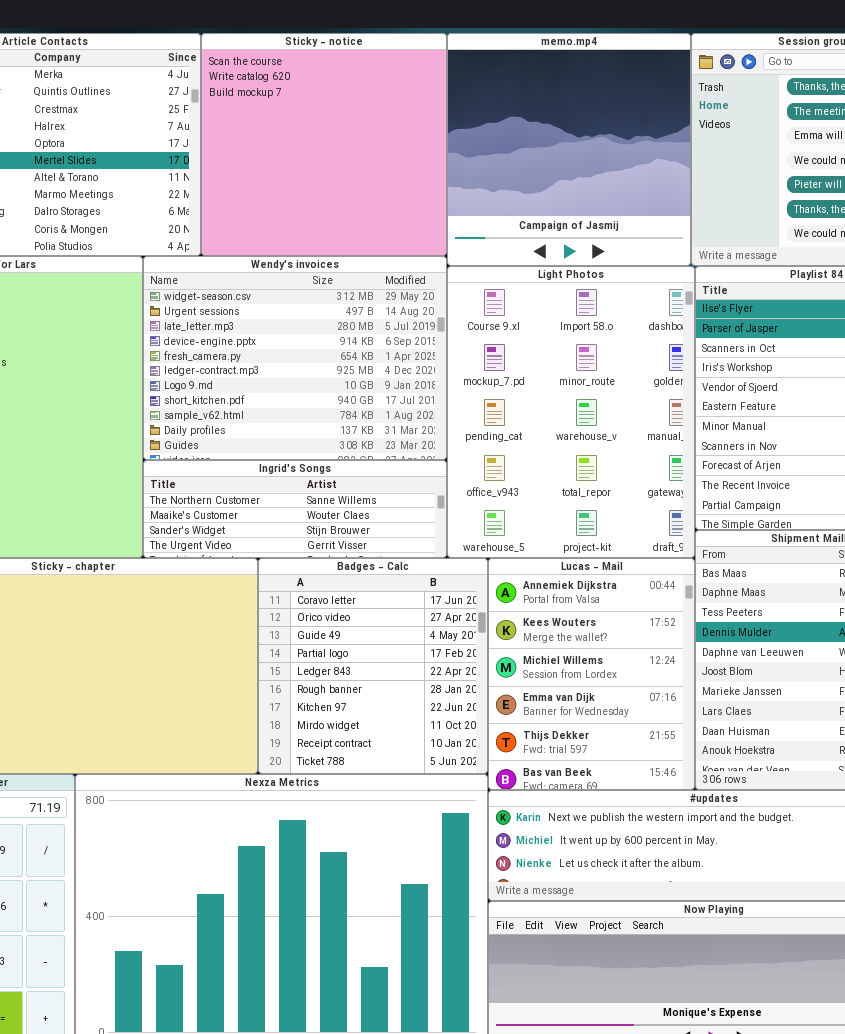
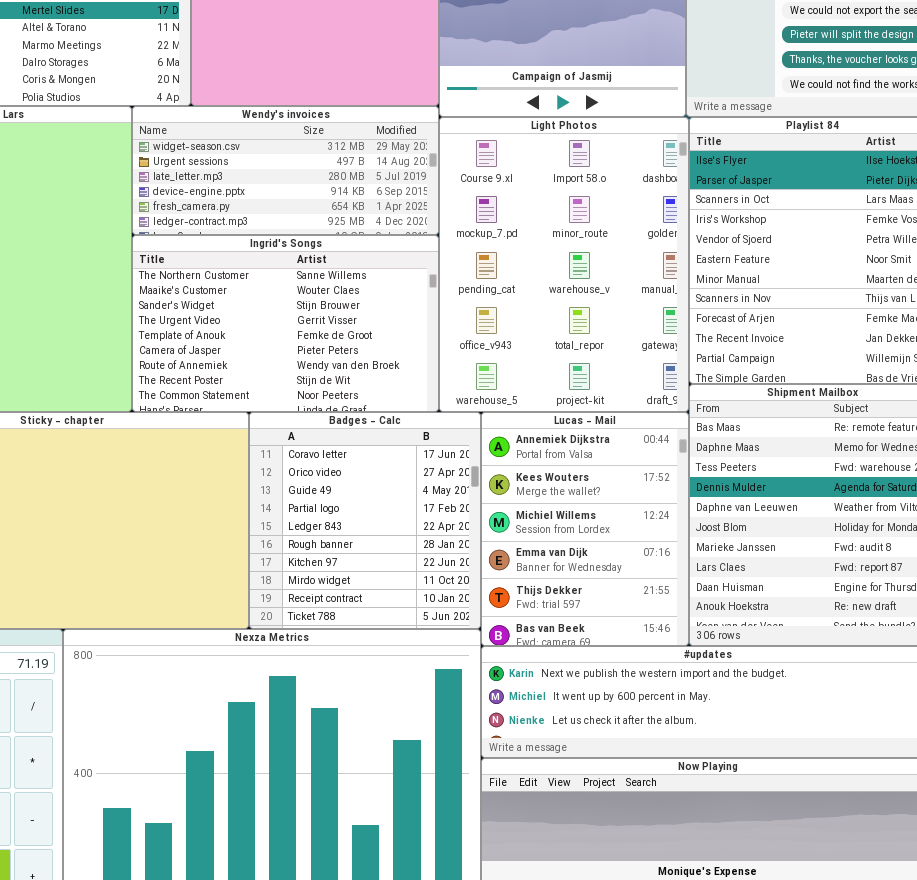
Wendy's invoices: [143,256,447,460] -> [132,106,439,235], resized
Ingrid's Songs: [143,460,447,558] -> [132,235,439,412], resized

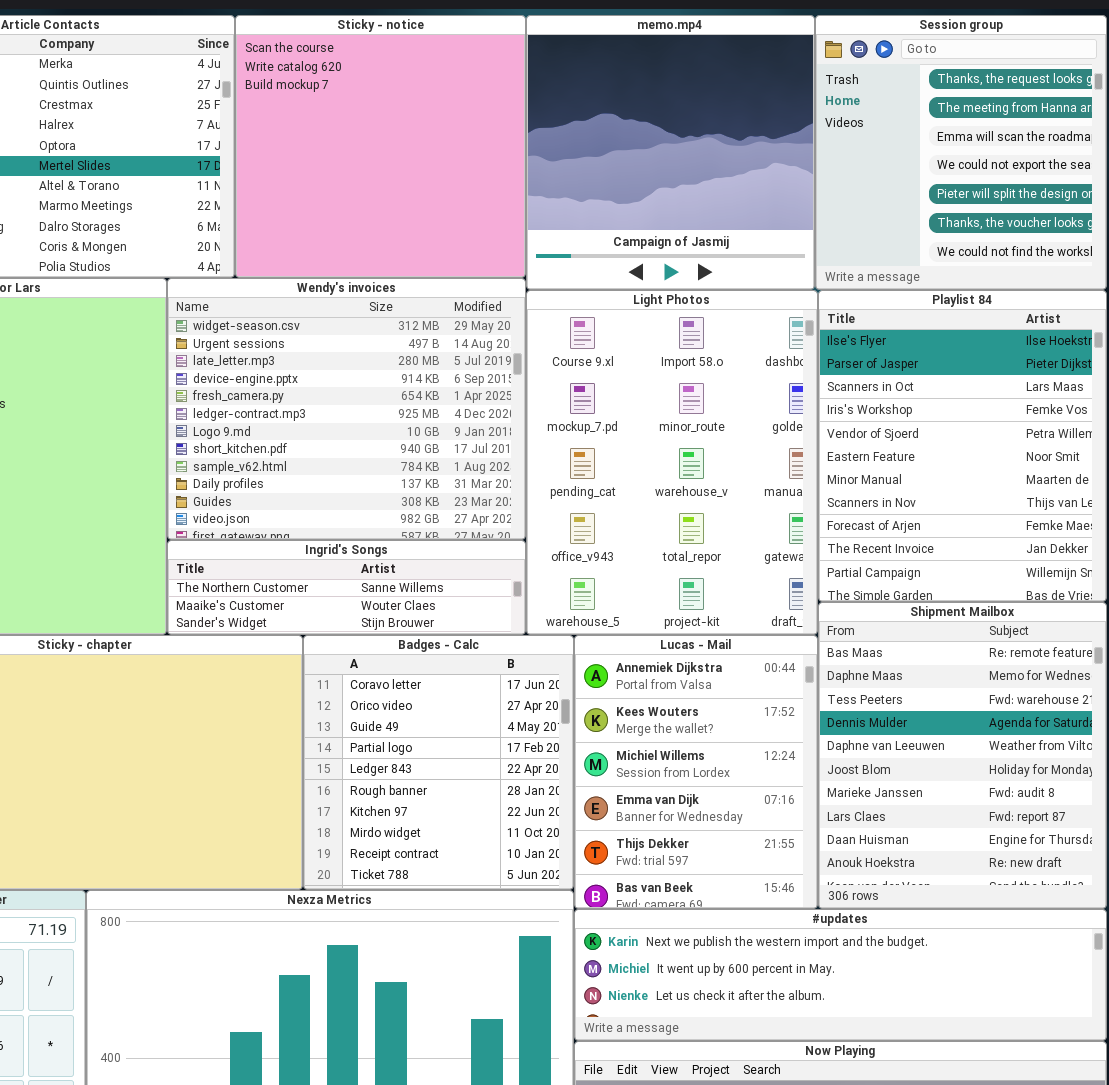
Wendy's invoices: [132,106,439,235] -> [167,278,526,540], resized
Ingrid's Songs: [132,235,439,412] -> [167,540,526,635], resized

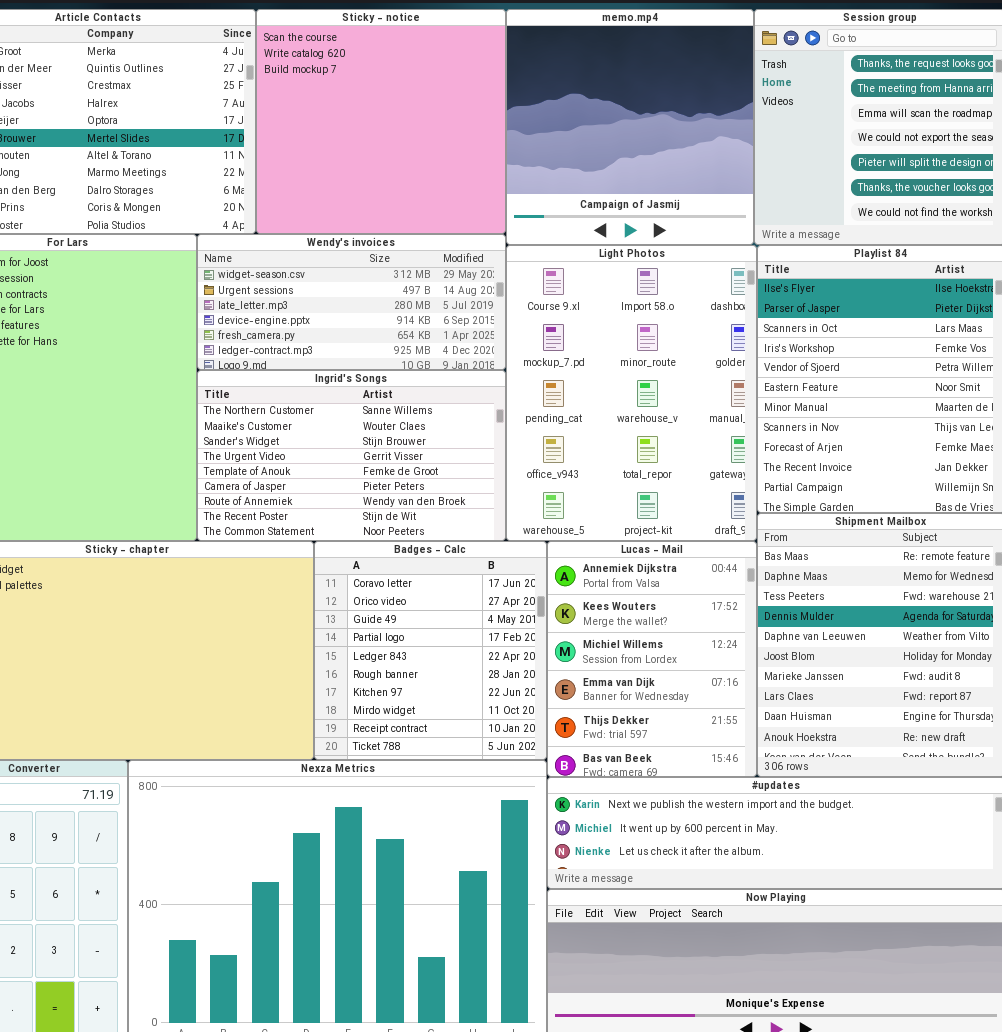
Wendy's invoices: [167,278,526,540] -> [197,234,506,370], resized
Ingrid's Songs: [167,540,526,635] -> [197,370,506,541], resized

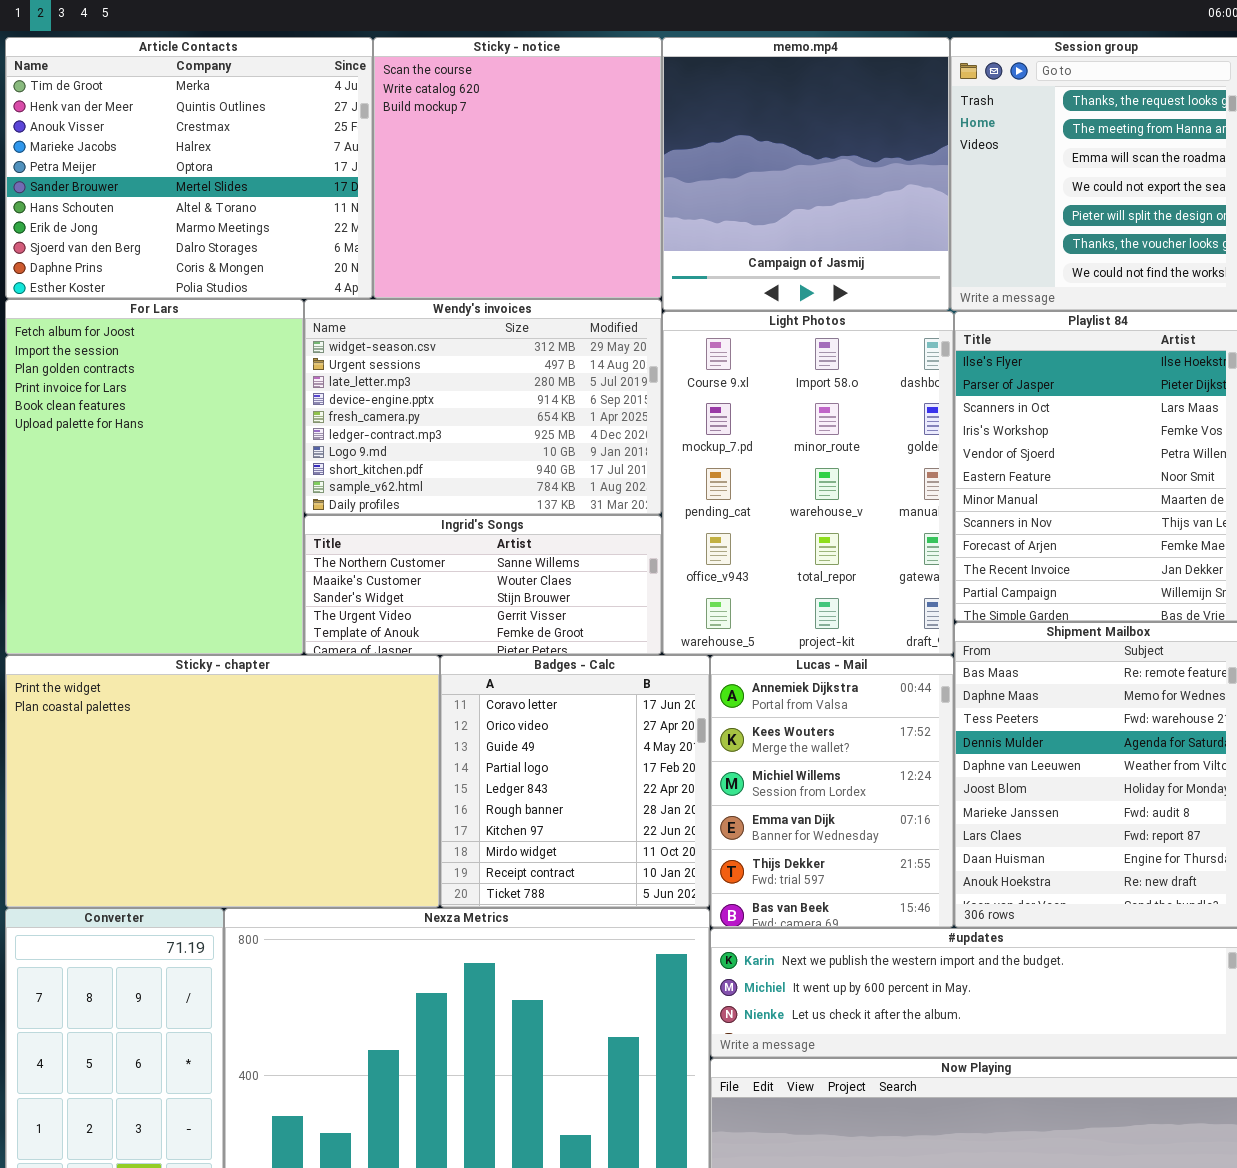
Wendy's invoices: [197,234,506,370] -> [304,299,662,515], resized
Ingrid's Songs: [197,370,506,541] -> [304,515,662,655], resized

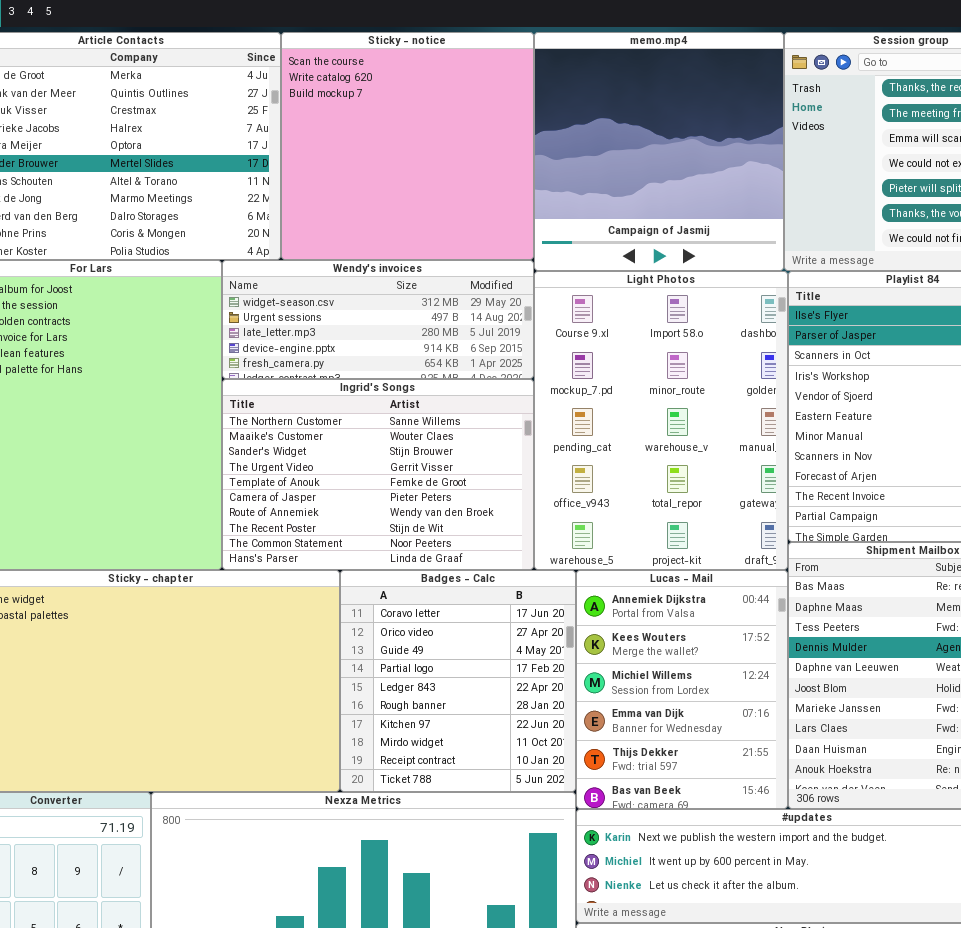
Wendy's invoices: [304,299,662,515] -> [222,260,534,379], resized
Ingrid's Songs: [304,515,662,655] -> [222,379,534,570], resized

